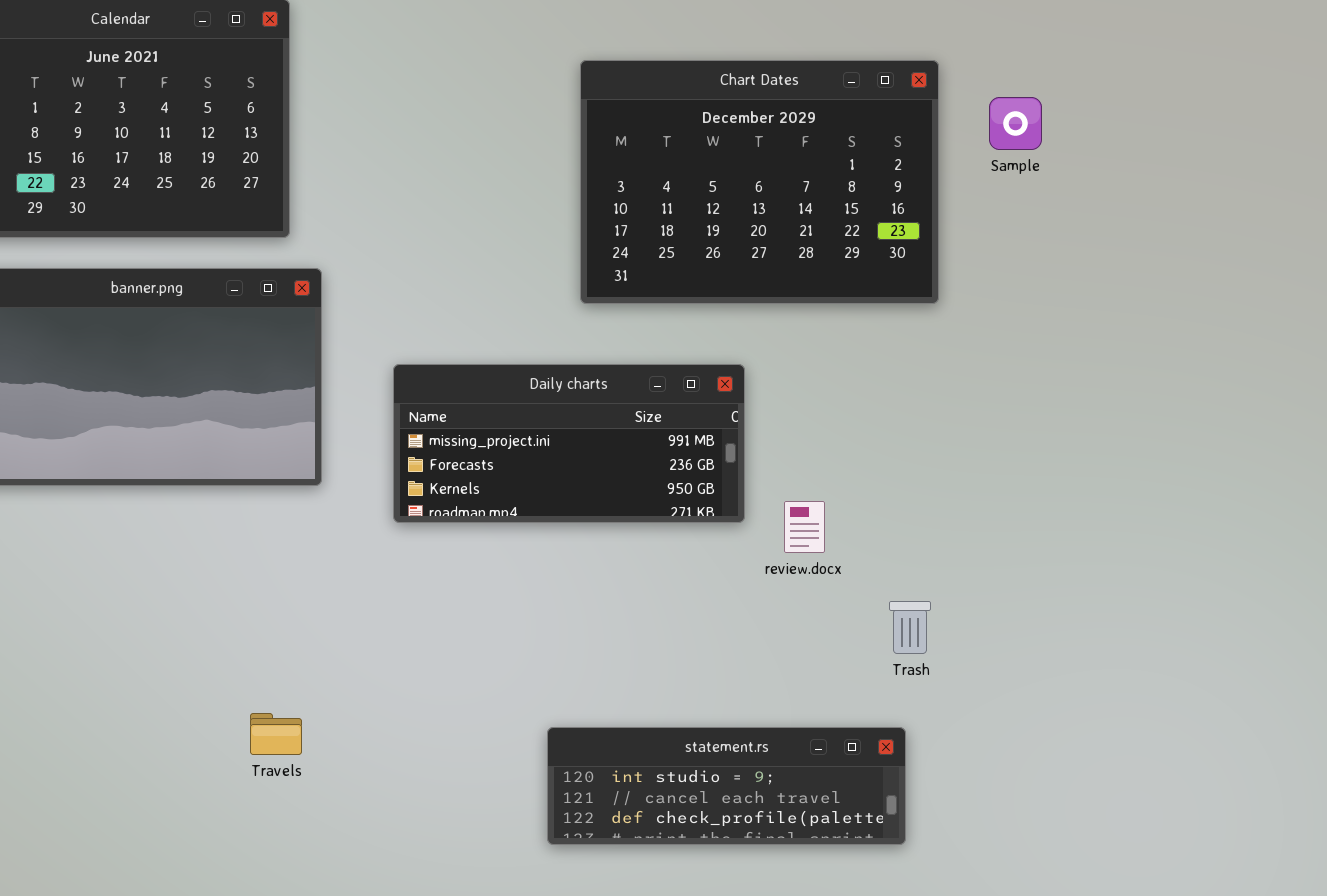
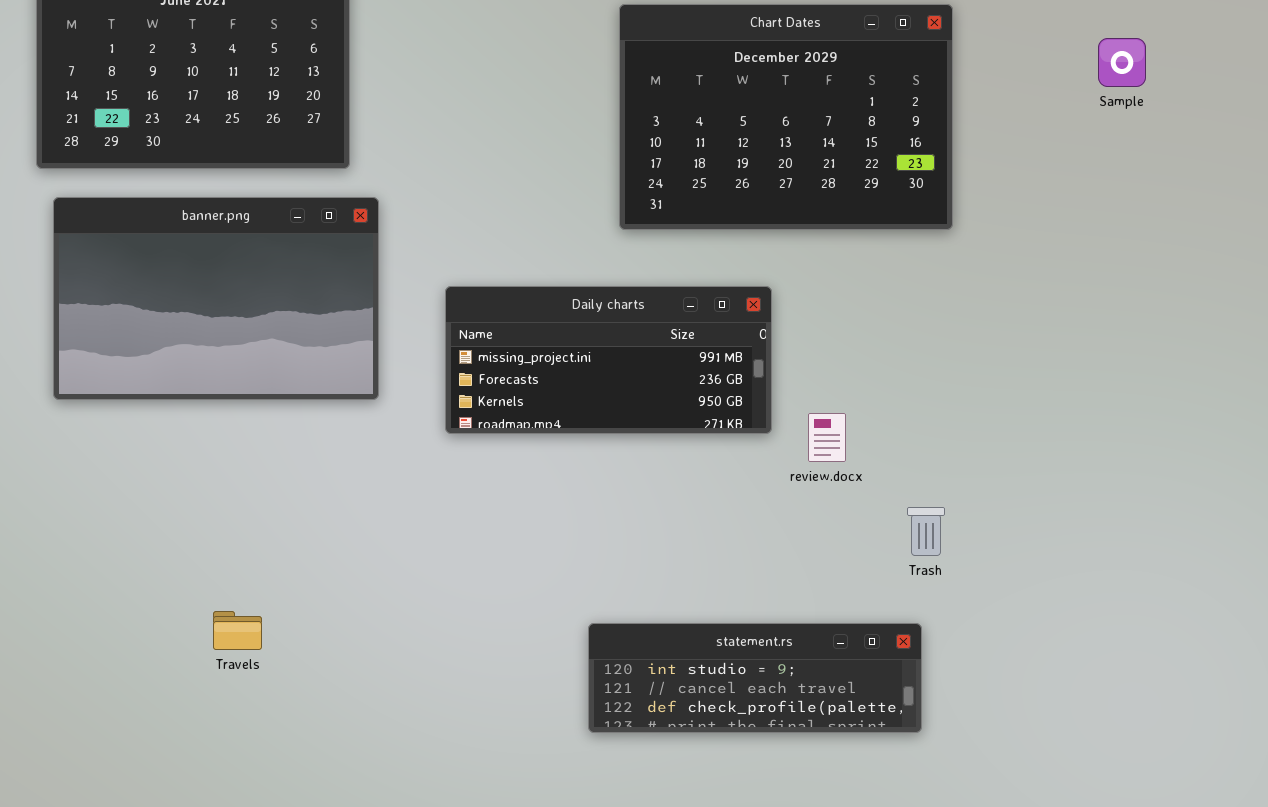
Sample: [989,97,1042,150] -> [1098,38,1146,87], moved
Travels: [250,713,302,755] -> [213,611,262,650], moved

